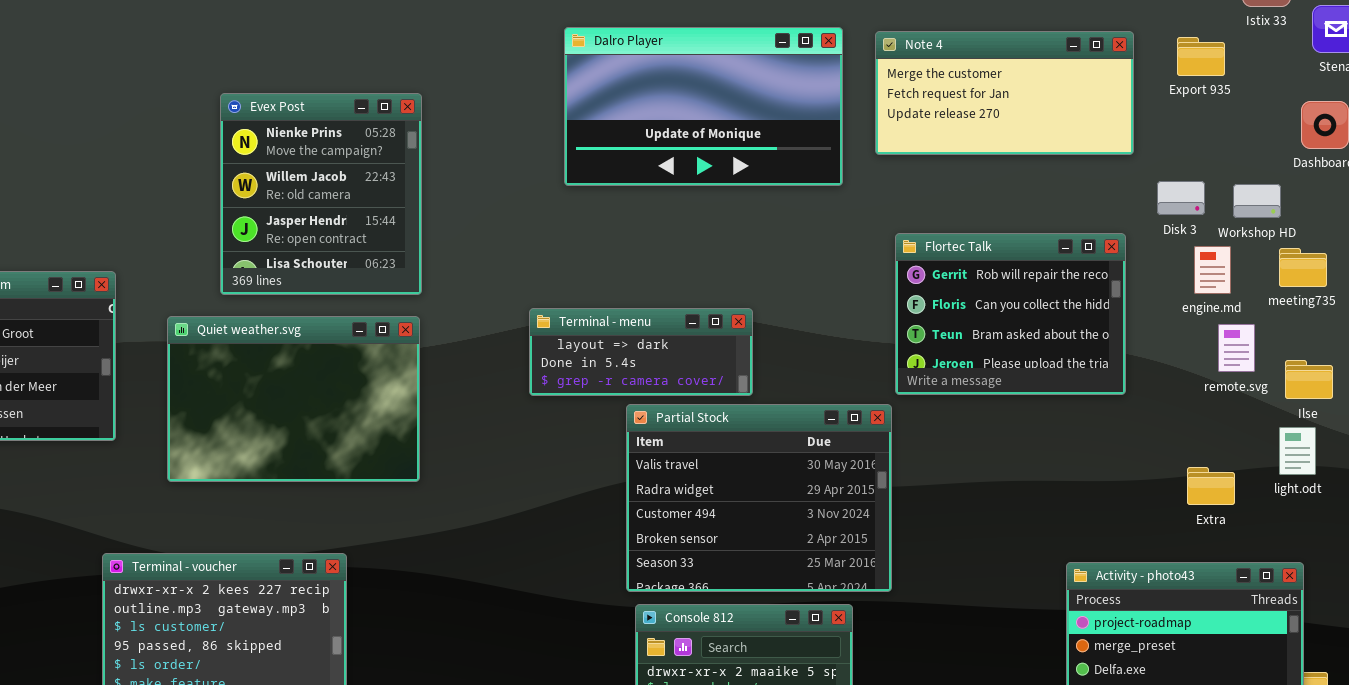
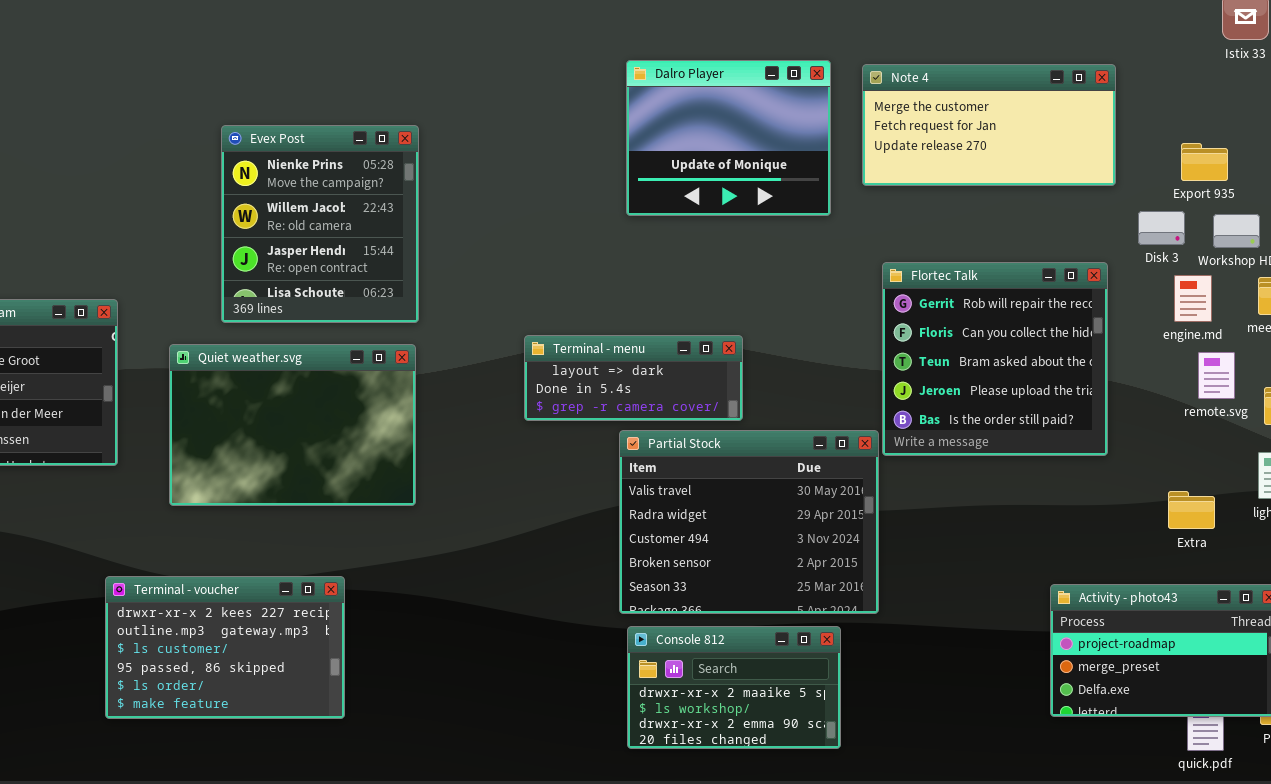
Dalro Player: [564,27,843,186] -> [626,60,831,216], resized
Export 935: [1177,37,1225,76] -> [1181,143,1228,181], moved
Flortec Talk: [895,233,1126,395] -> [882,262,1108,456], resized

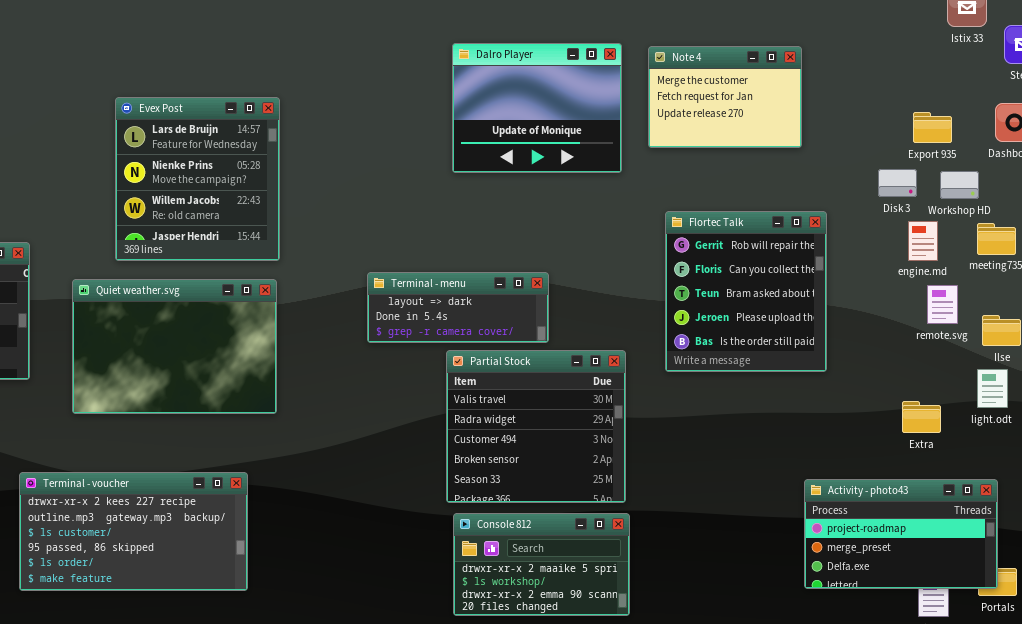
Note 4: [862,64,1116,186] -> [648,46,802,148], resized
Evex Post: [221,125,419,323] -> [115,97,280,261], scrolled up 1 row
Flortec Talk: [882,262,1108,456] -> [665,211,827,372], resized
Partial Stock: [619,430,879,614] -> [446,350,626,503], resized
Terminal - voucher: [105,576,345,719] -> [19,472,248,591], resized

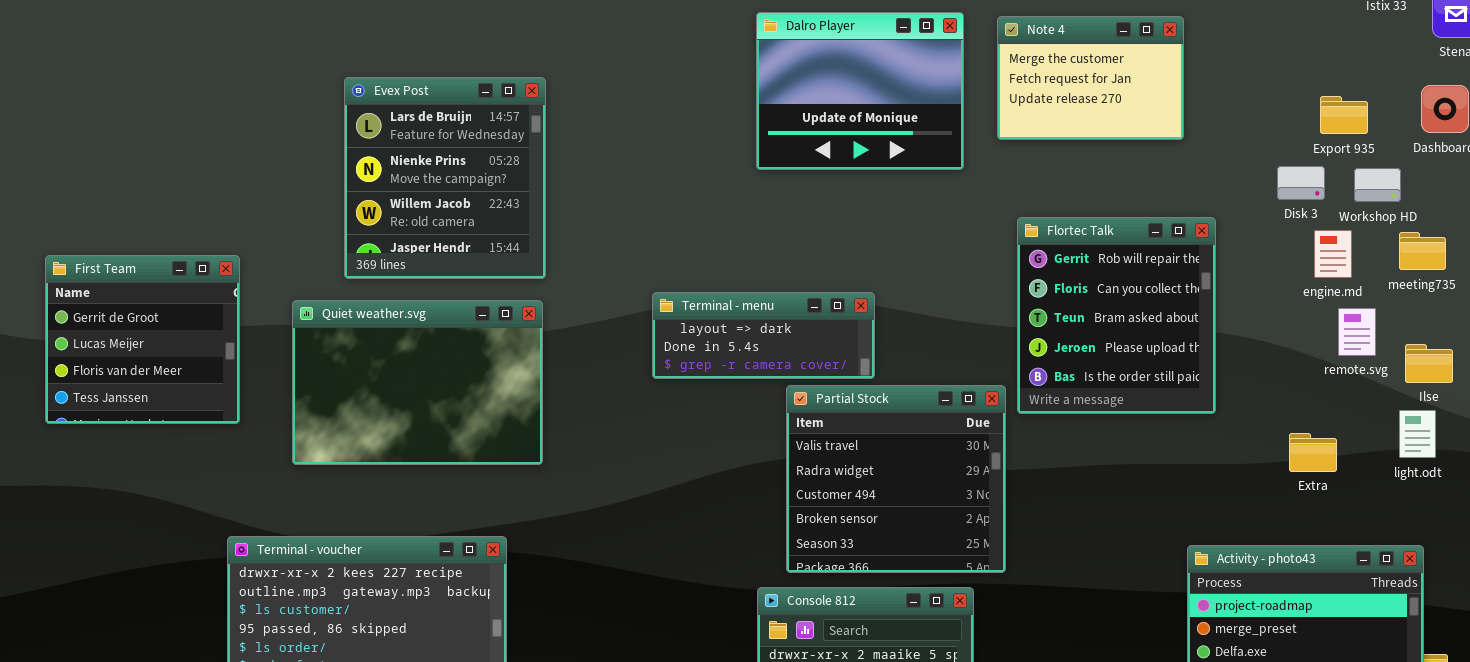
Partial Stock: [446,350,626,503] -> [786,385,1006,573], moved
Extra: [902,401,941,433] -> [1289,433,1337,472], moved

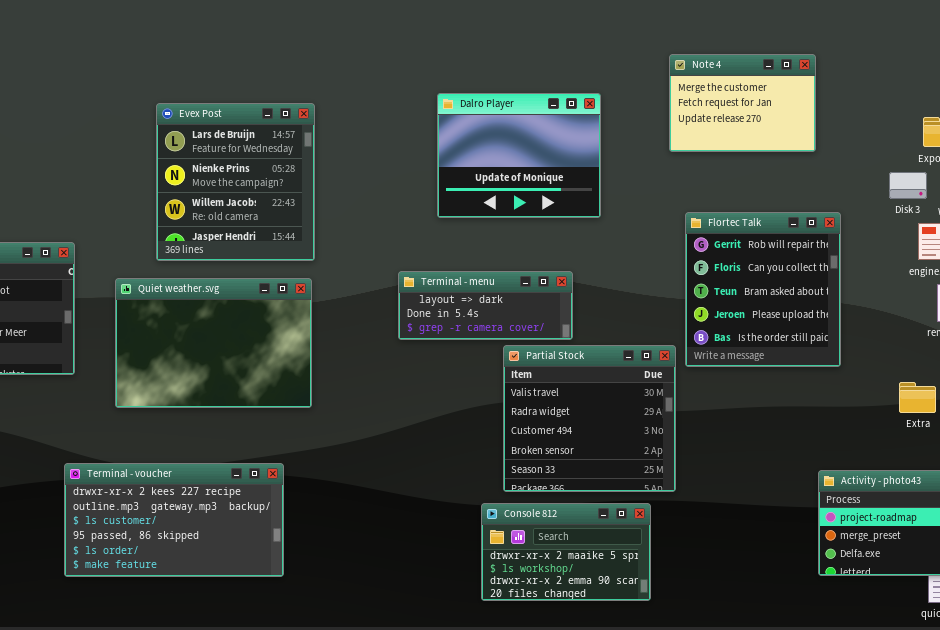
Dalro Player: [756,12,964,170] -> [437,93,601,218], moved

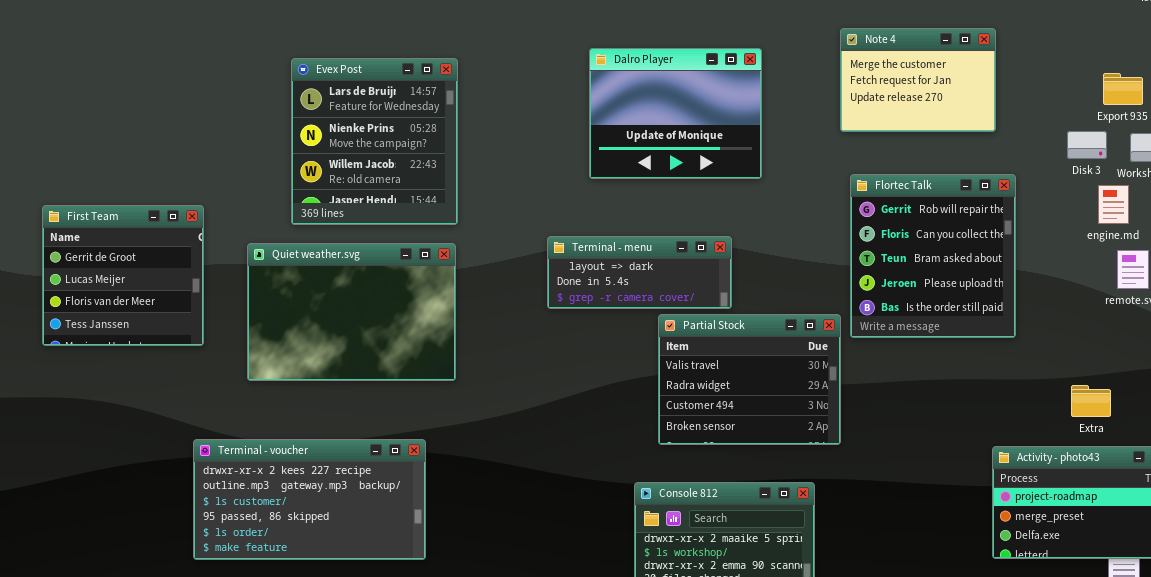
Note 4: [669,54,816,152] -> [840,28,996,132], moved
Partial Stock: [503,345,676,492] -> [658,314,841,445], resized
Extra: [899,382,936,413] -> [1071,385,1111,417], moved

